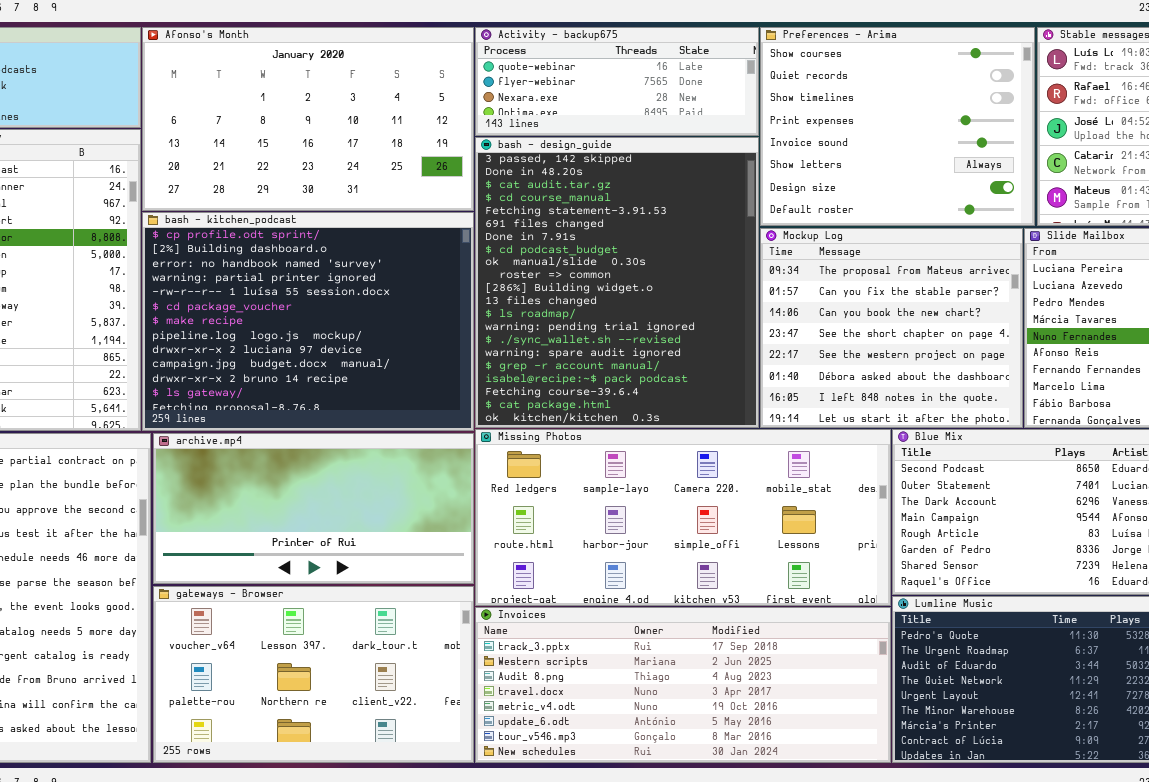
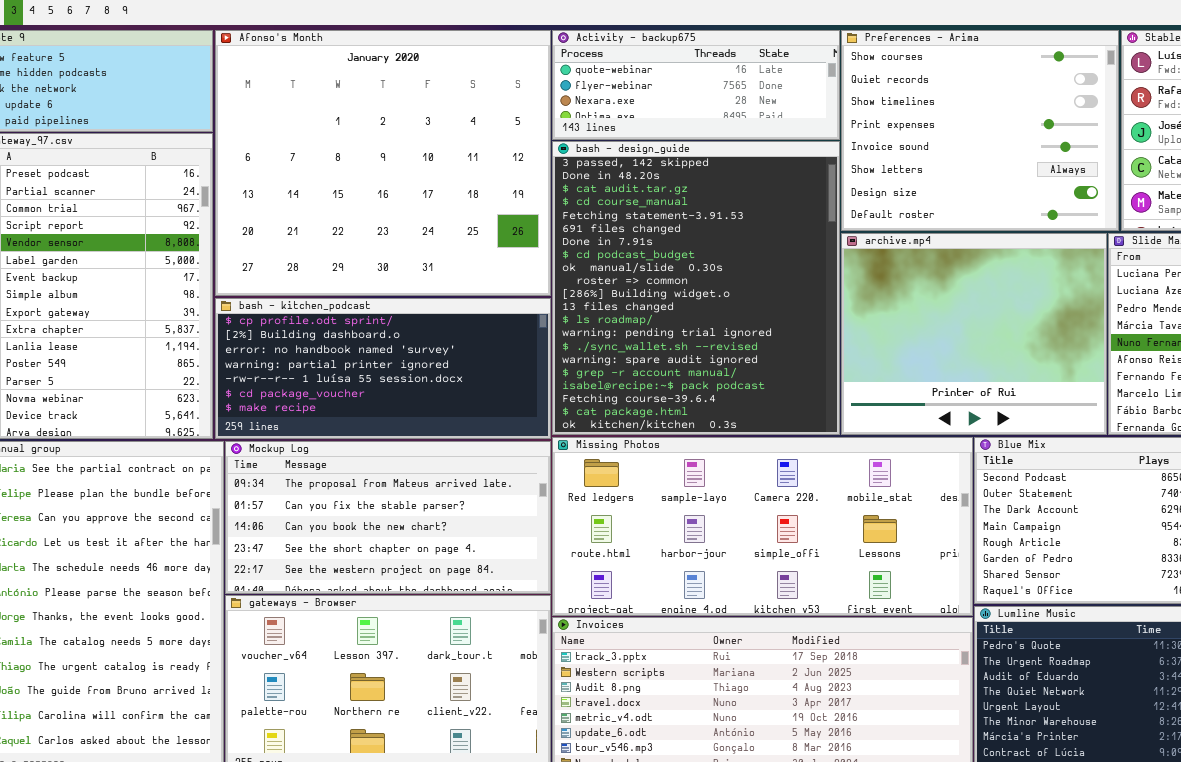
Afonso's Month: [142,27,474,211] -> [215,30,551,296], resized
bash - kitchen_podcast: [142,212,474,431] -> [215,298,551,439], resized
Mockup Log: [760,228,1023,428] -> [225,441,551,594], moved, resized
archive.mp4: [153,433,474,584] -> [841,233,1107,435], moved, resized

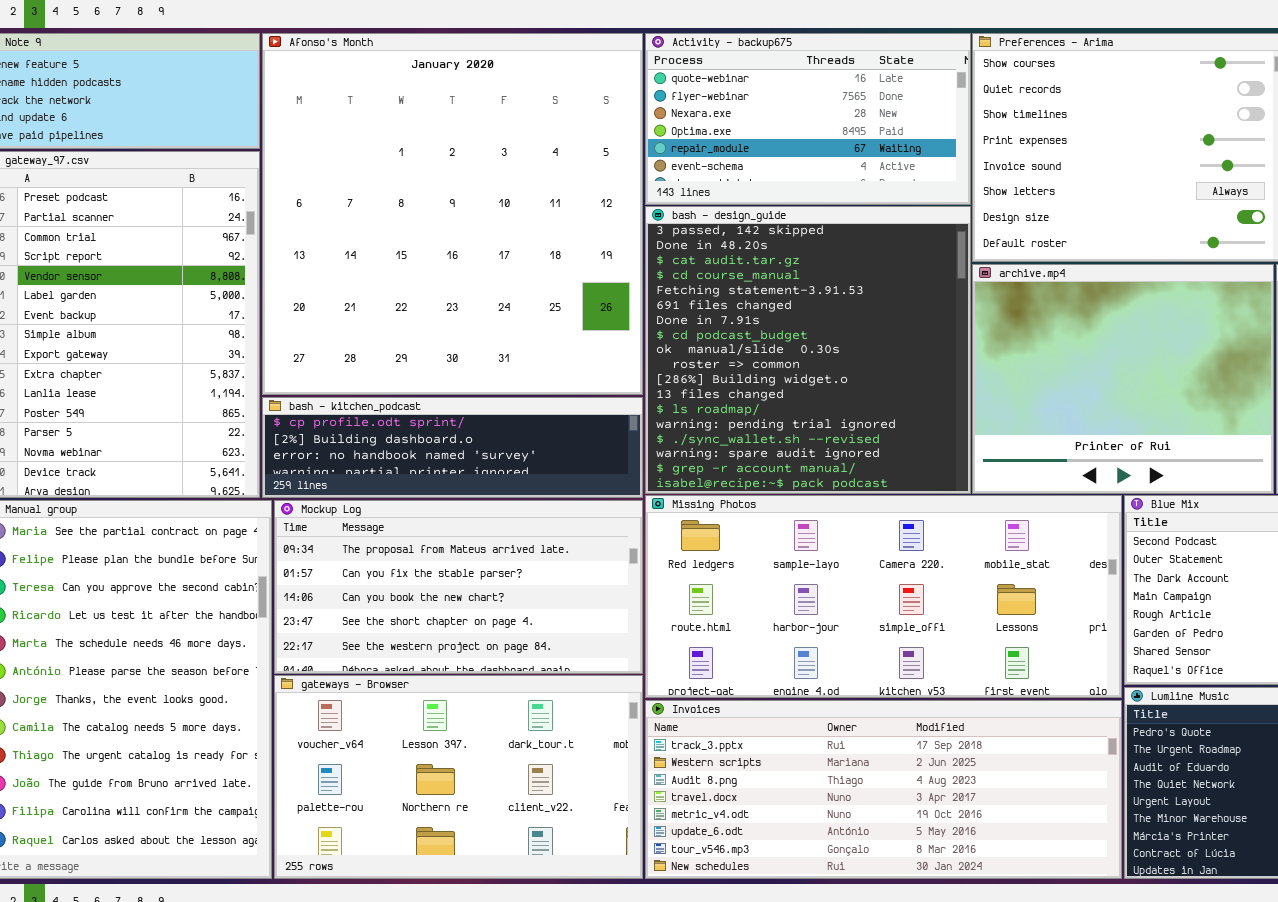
Afonso's Month: [215,30,551,296] -> [262,33,643,395], resized
Activity - backup675: [552,30,840,140] -> [645,33,971,205], resized
bash - design_guide: [552,141,840,435] -> [645,206,971,494], resized
bash - kitchen_podcast: [215,298,551,439] -> [262,397,643,498], resized

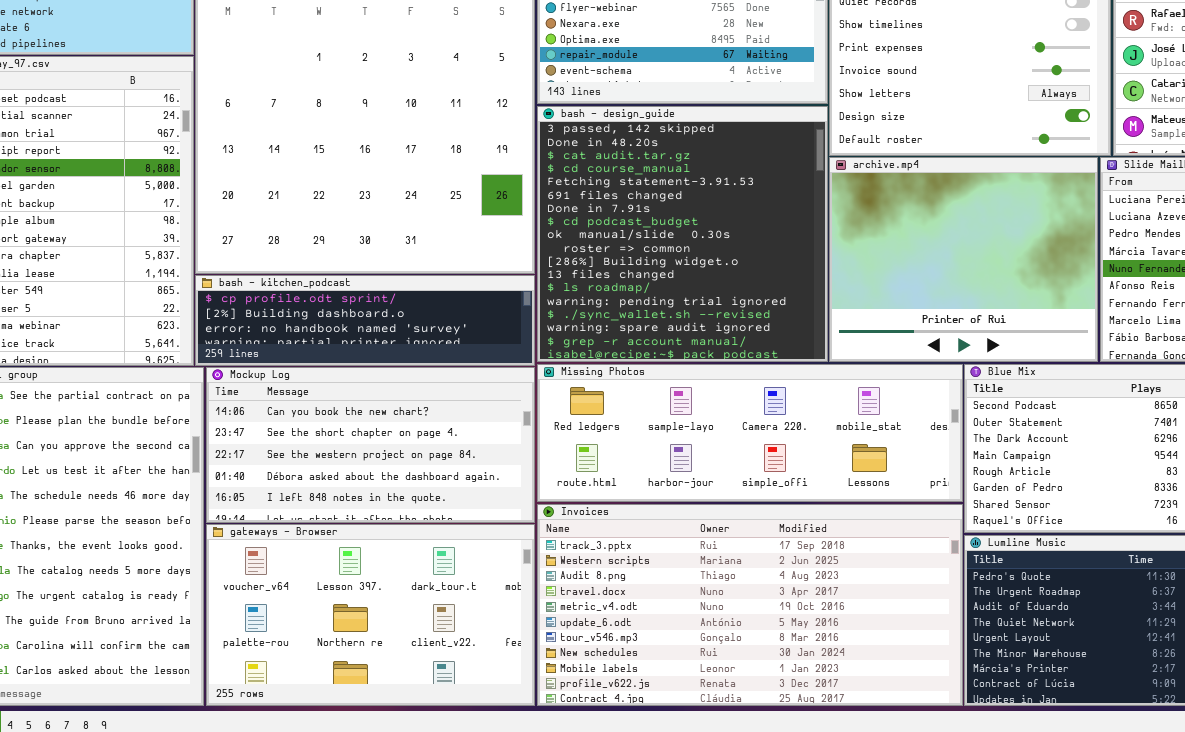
Missing Photos: [645,495,1122,698] -> [537,364,963,502], resized
Mockup Log: [274,500,643,674] -> [206,367,535,523], scrolled down 2 rows
Invoices: [645,700,1122,879] -> [537,504,963,706], resized

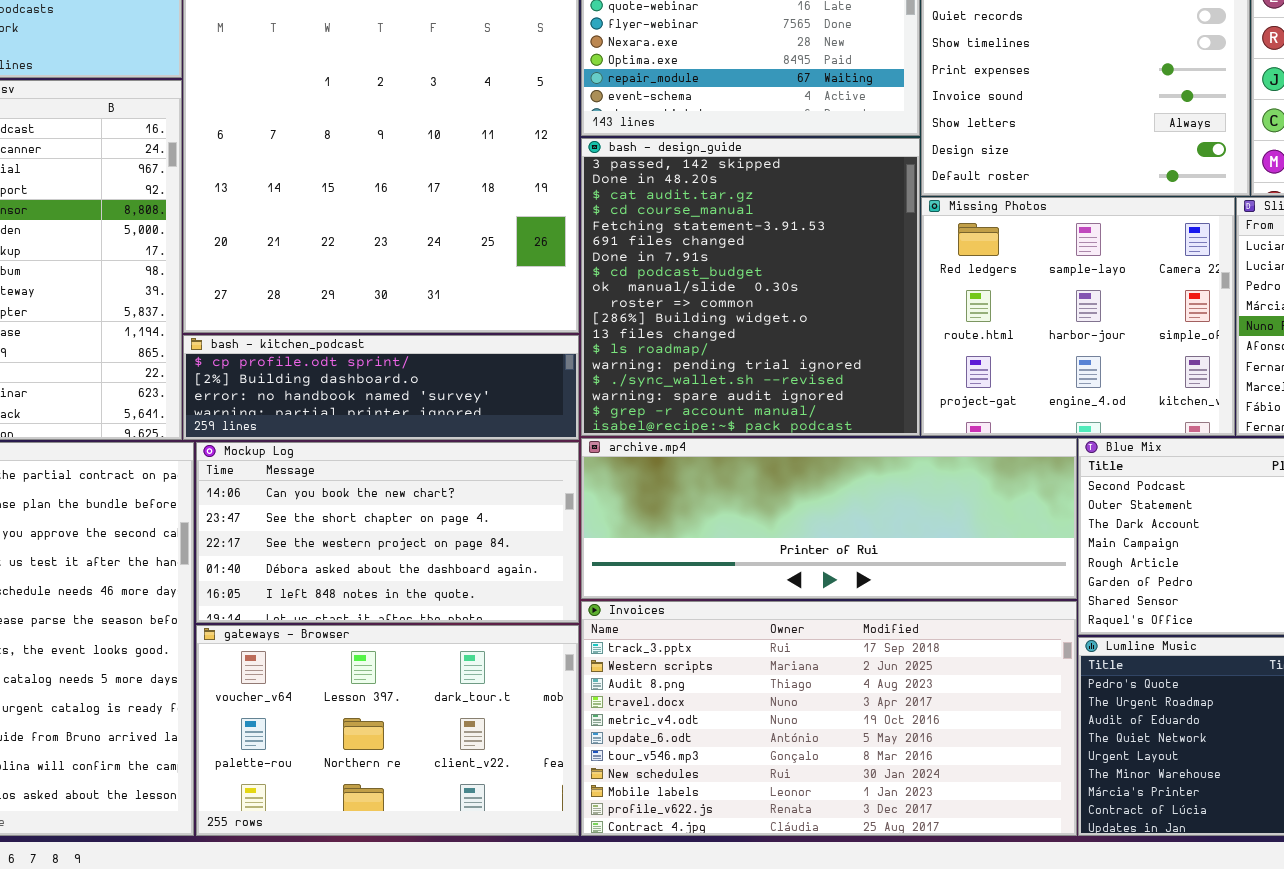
archive.mp4: [829,157,1098,362] -> [581,438,1077,599], moved, resized
Missing Photos: [537,364,963,502] -> [921,197,1235,436], moved, resized

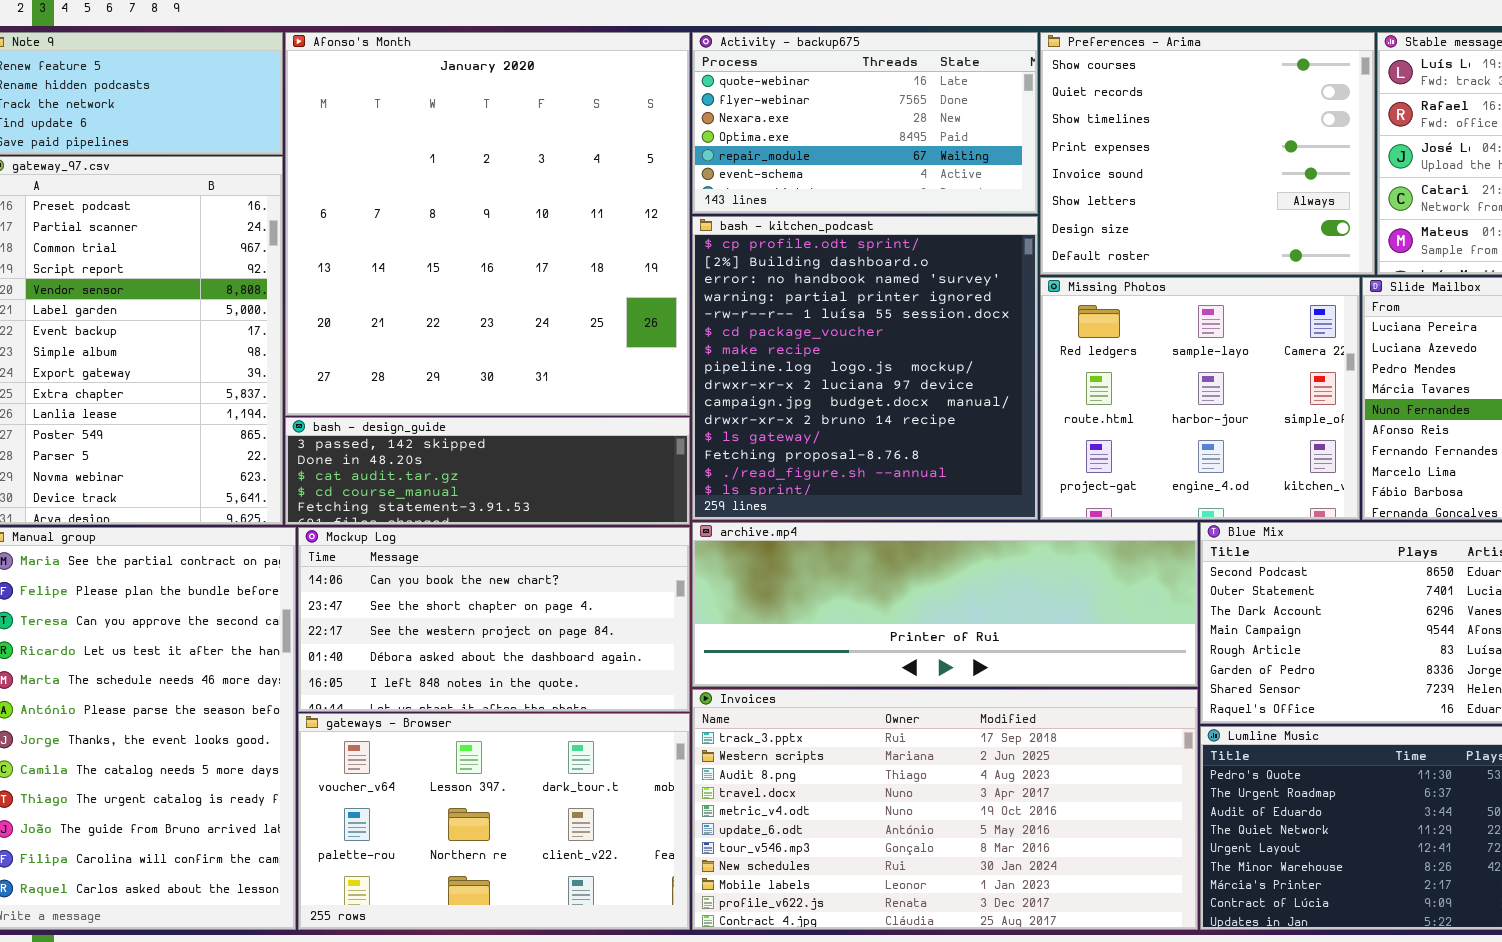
bash - design_guide: [581,138,920,436] -> [285,417,690,525], moved, resized
bash - kitchen_podcast: [183,335,579,440] -> [692,216,1038,520], moved, resized

